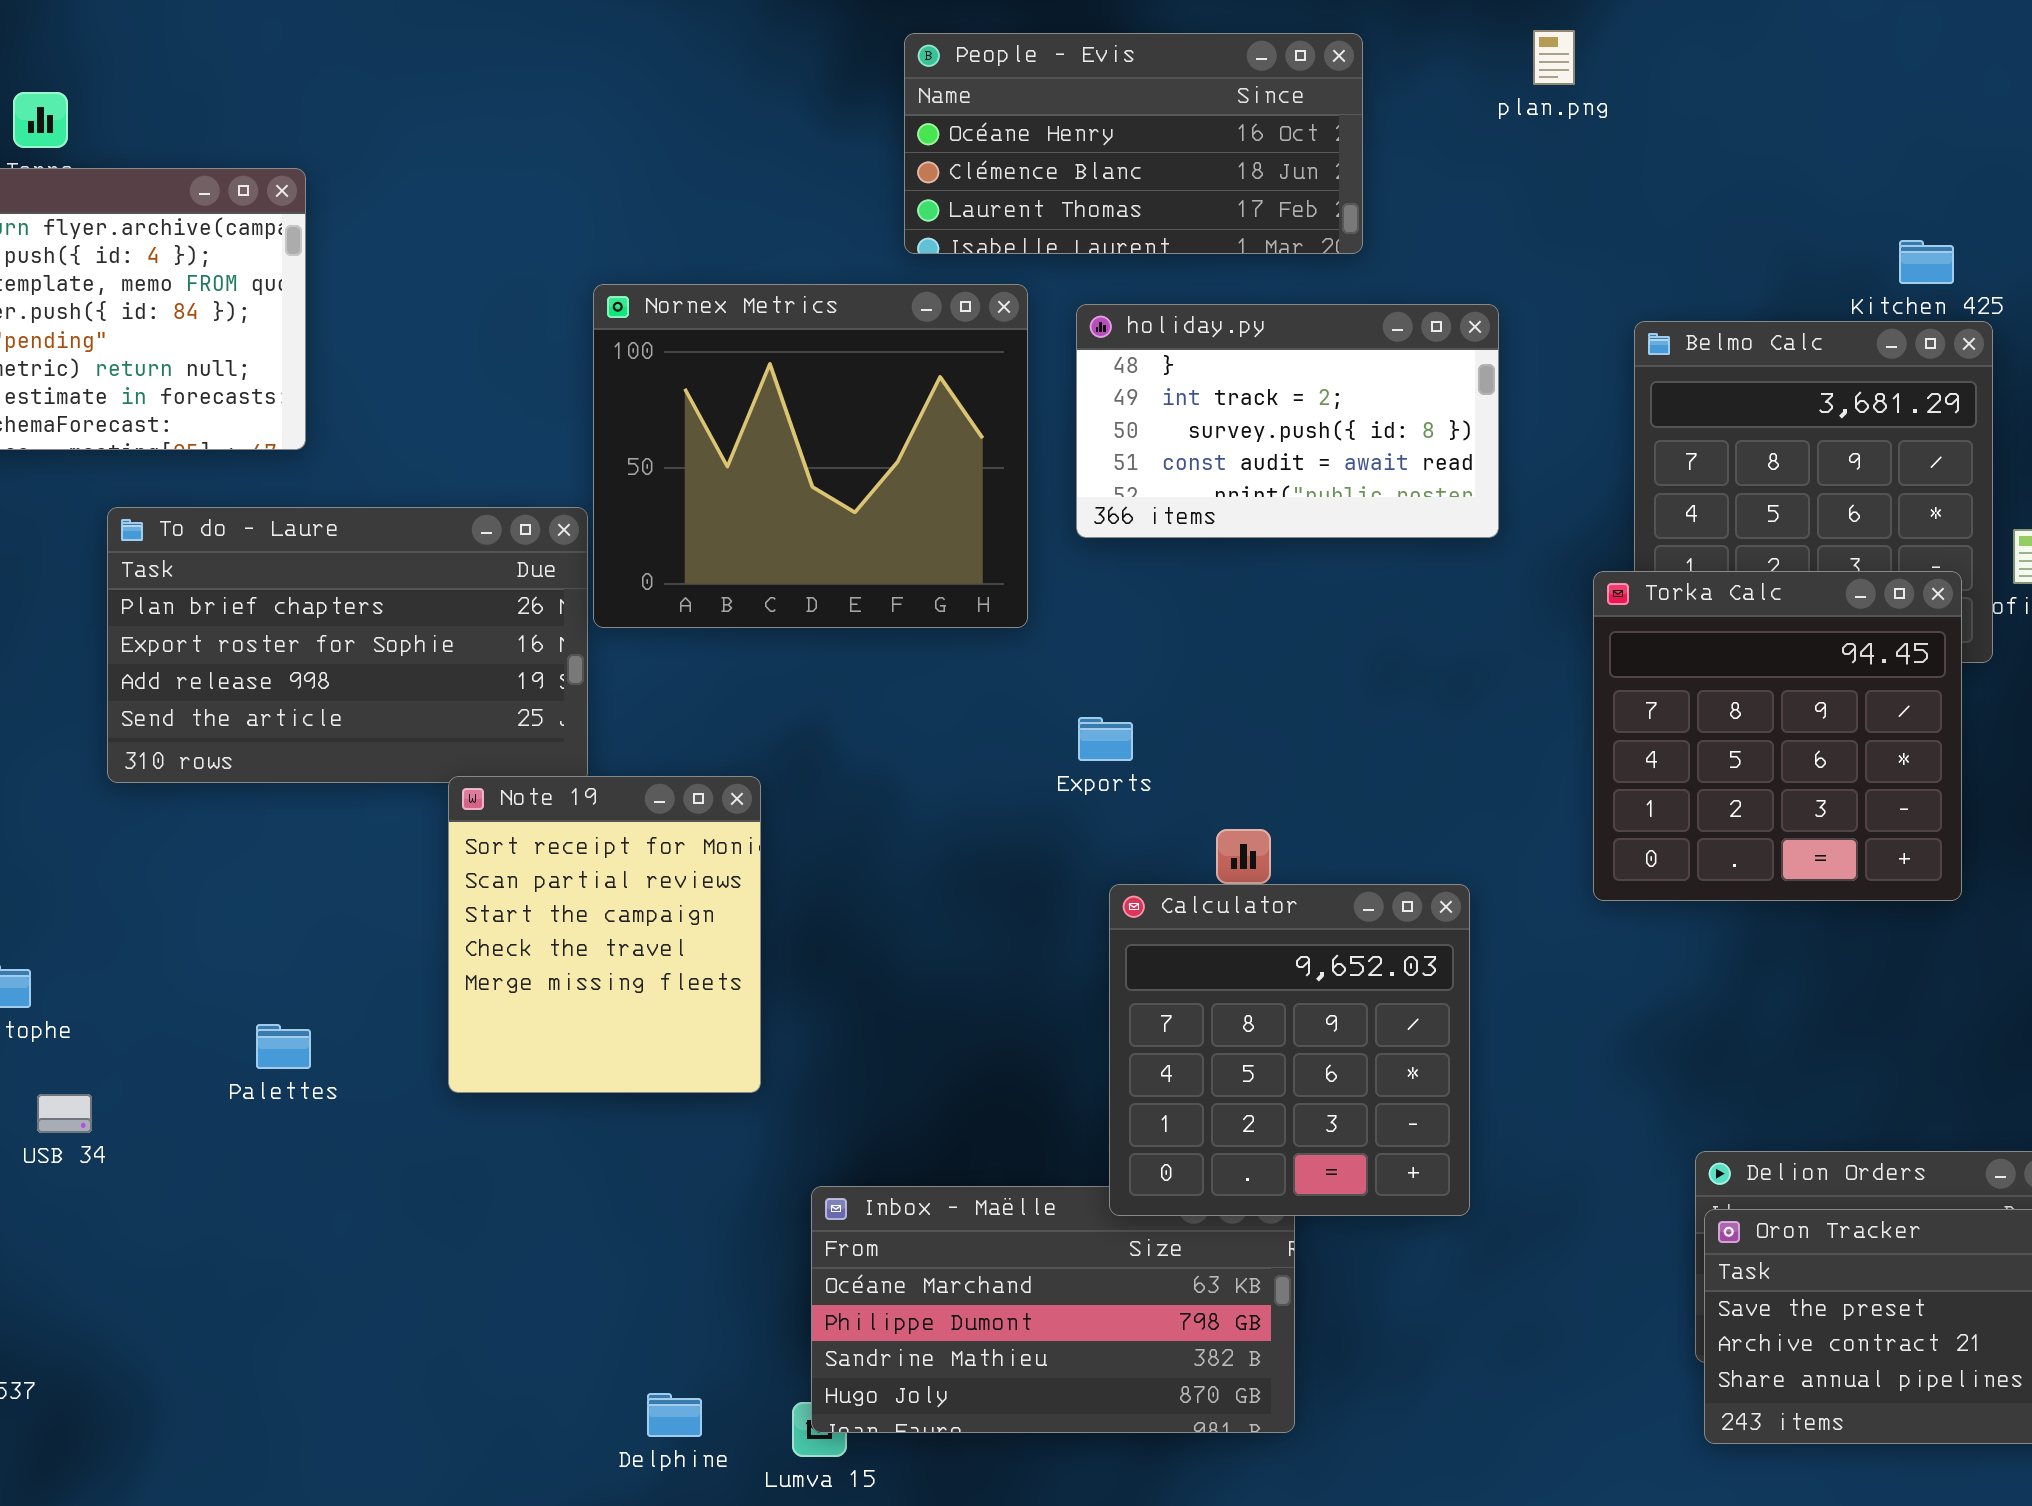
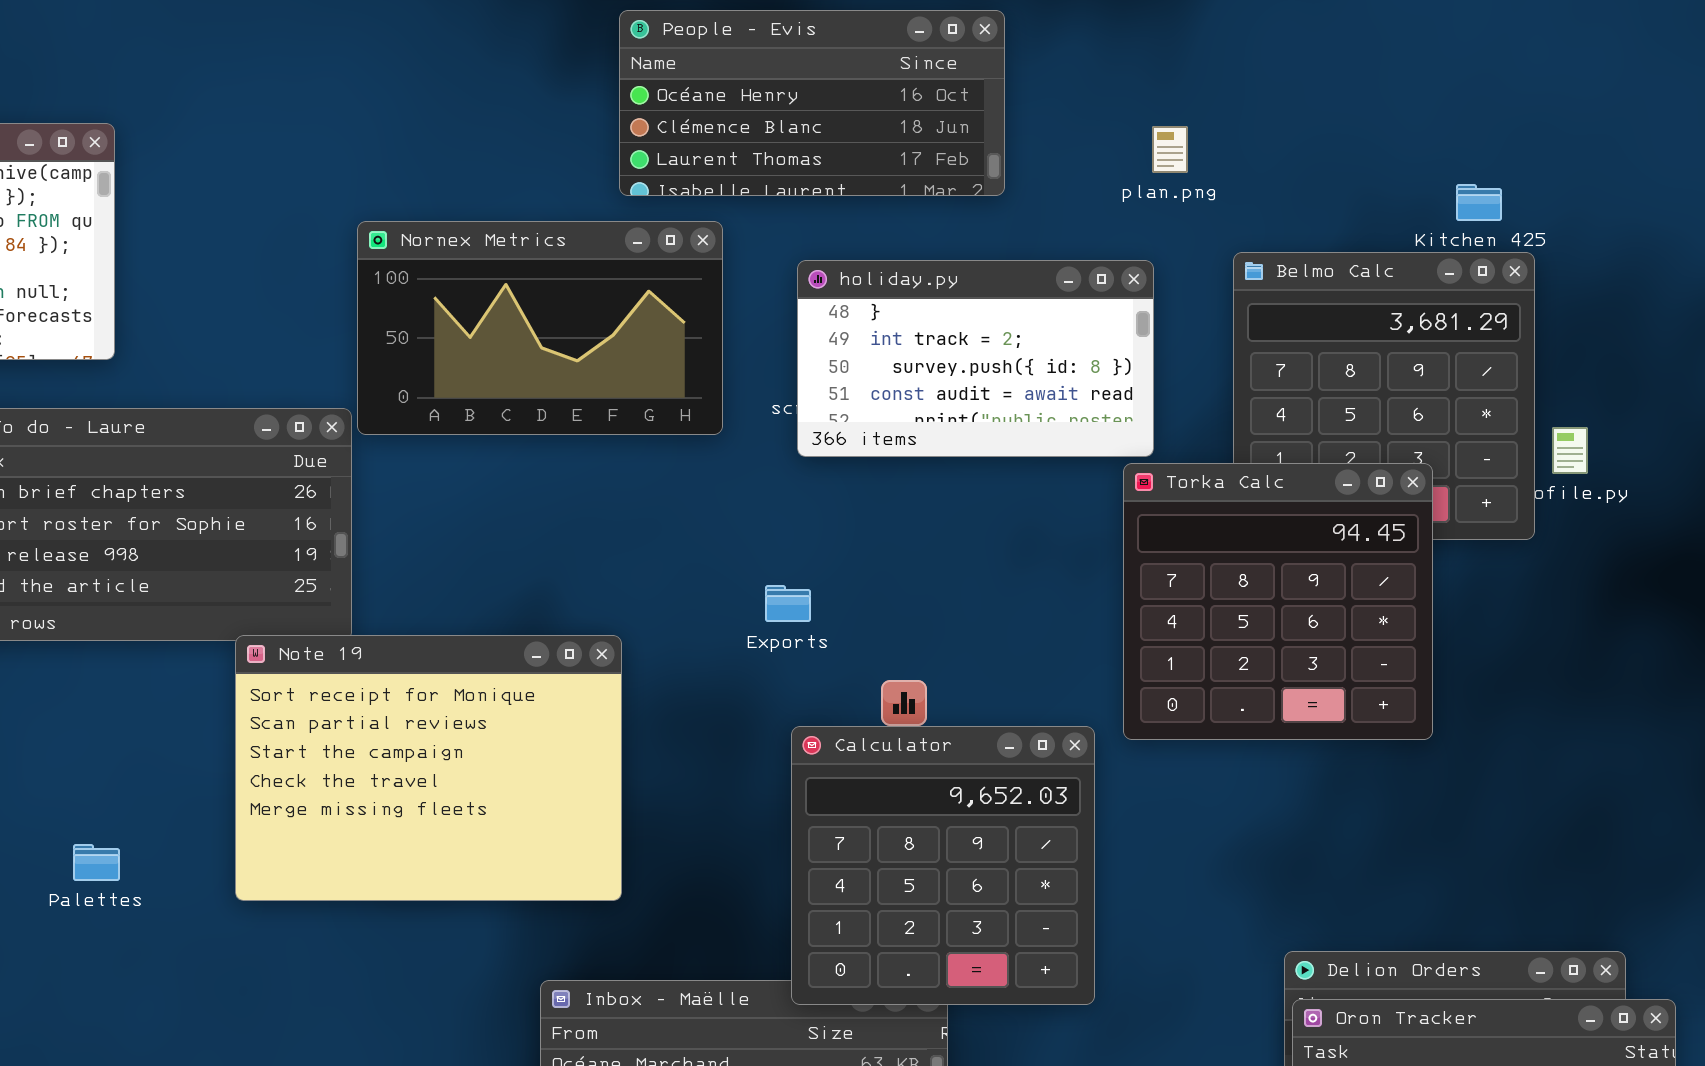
plan.png: [1533,30,1575,85] -> [1152,126,1188,173], moved
Nornex Metrics: [593,284,1028,628] -> [357,221,723,435], resized
holiday.py: [1076,304,1499,538] -> [797,260,1154,457], moved
Torka Calc: [1593,571,1962,901] -> [1123,463,1433,740], moved
Note 19: [448,776,761,1093] -> [235,635,622,901], resized

